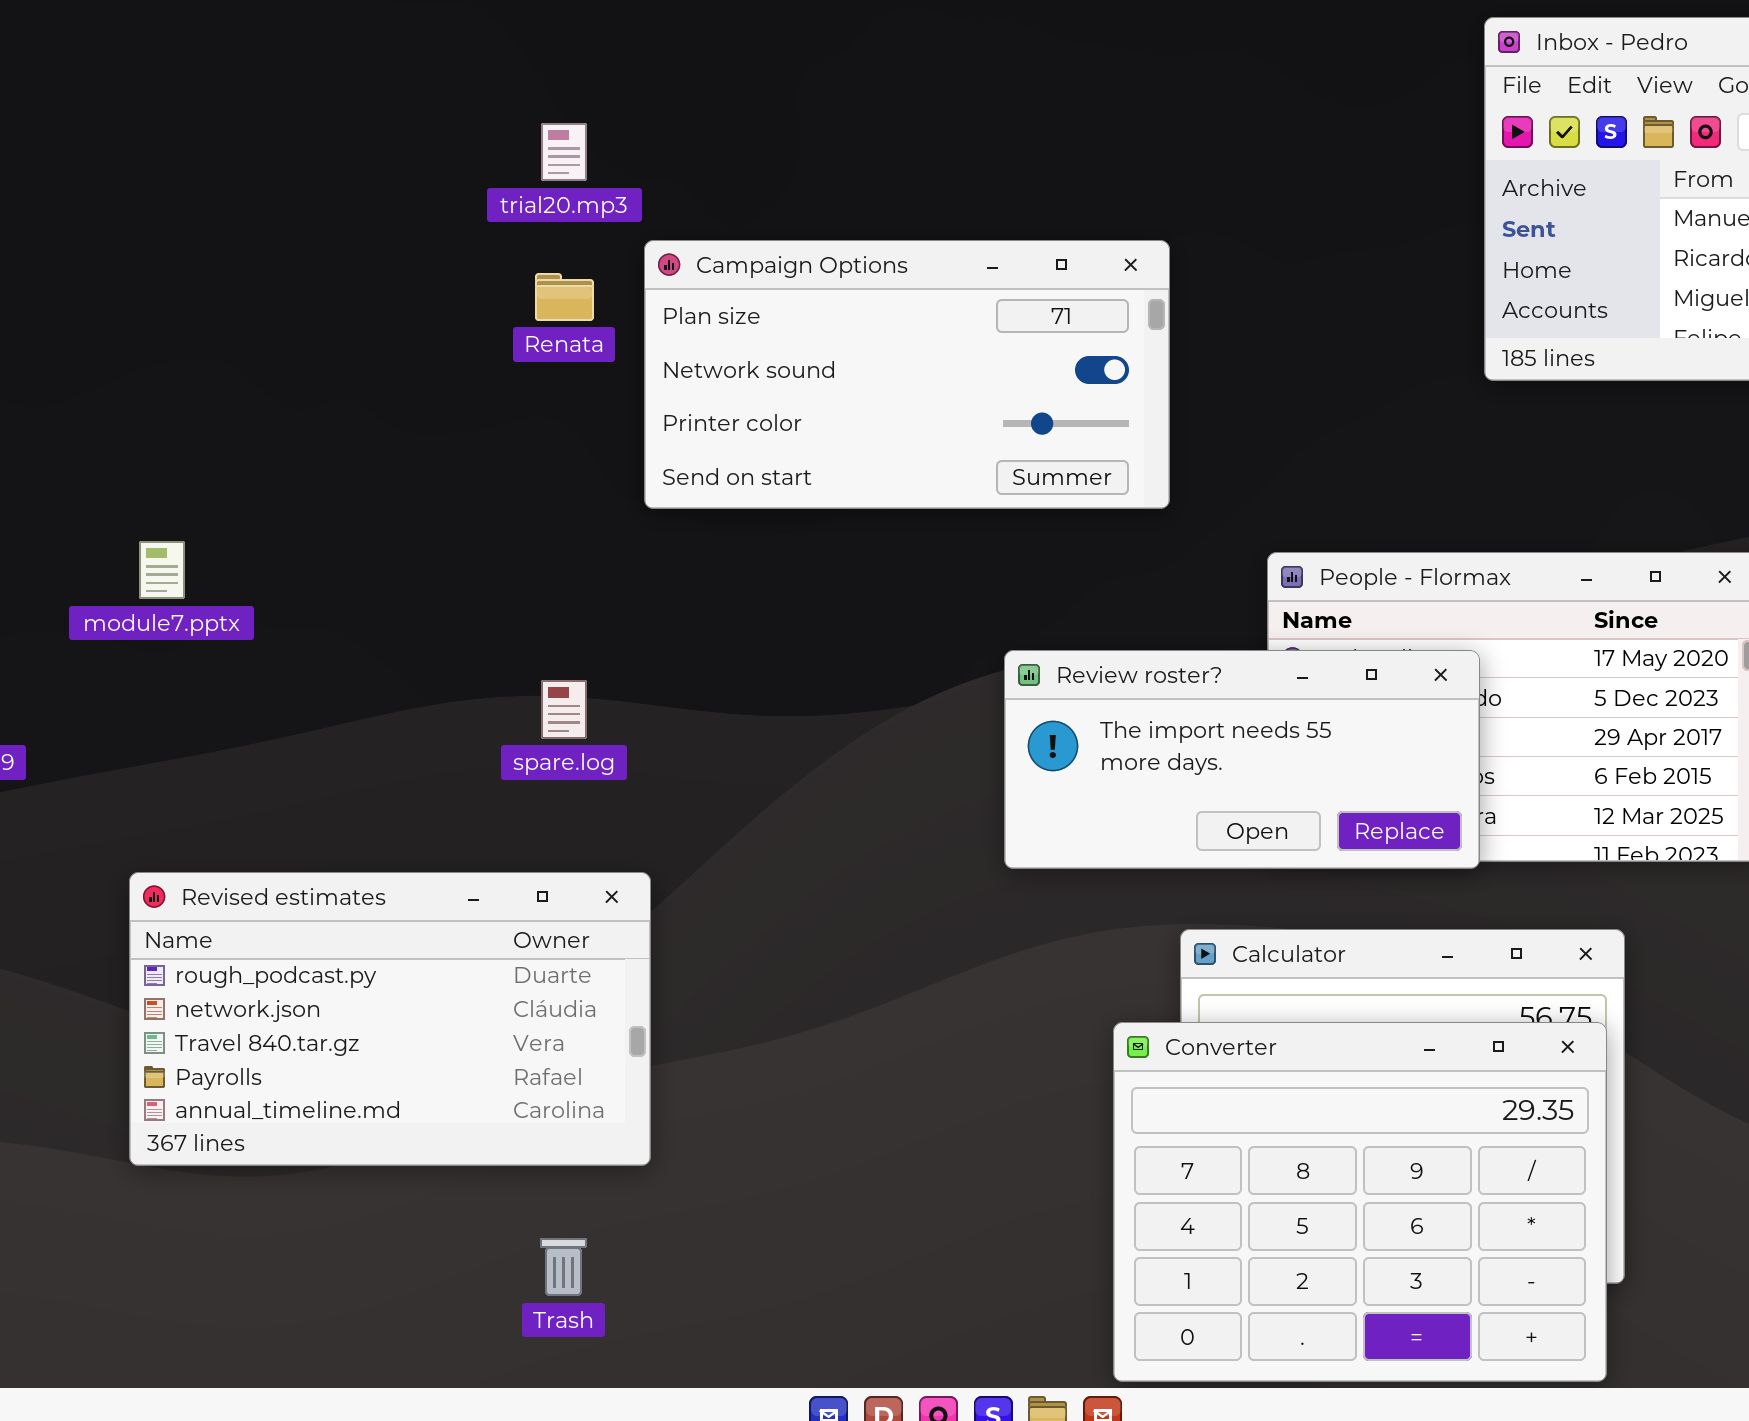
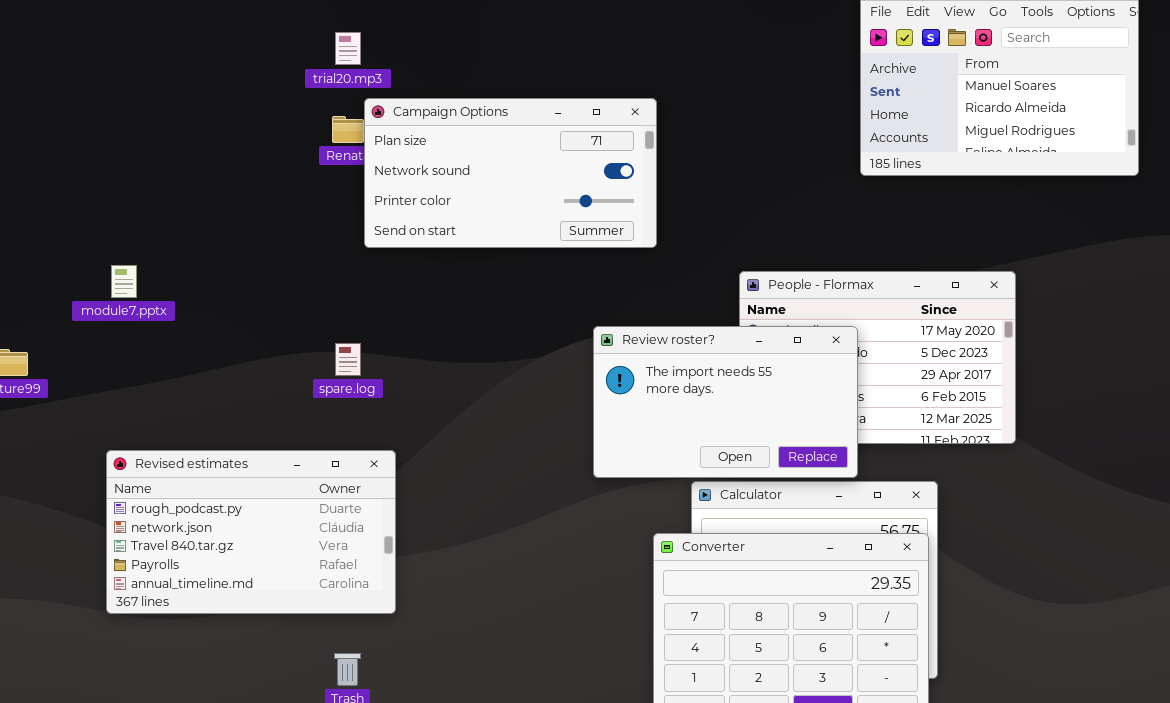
Campaign Options: [644,240,1170,509] -> [364,98,657,248], moved
Review roster?: [1004,650,1480,869] -> [593,326,858,478], resized

